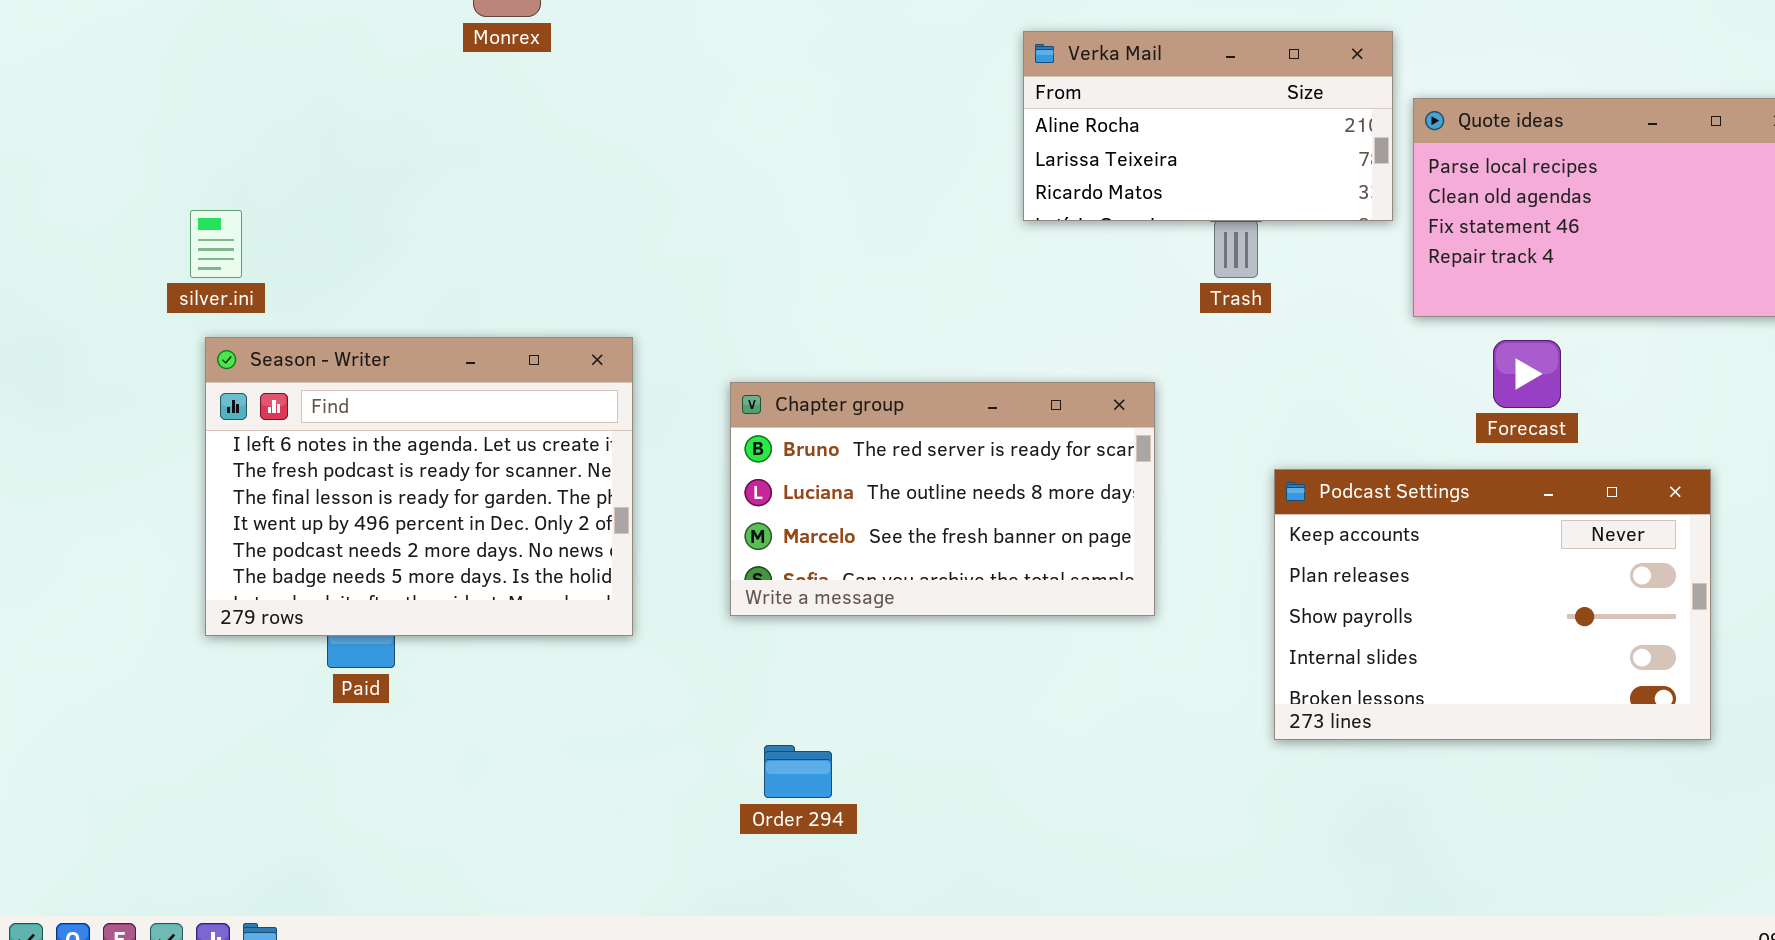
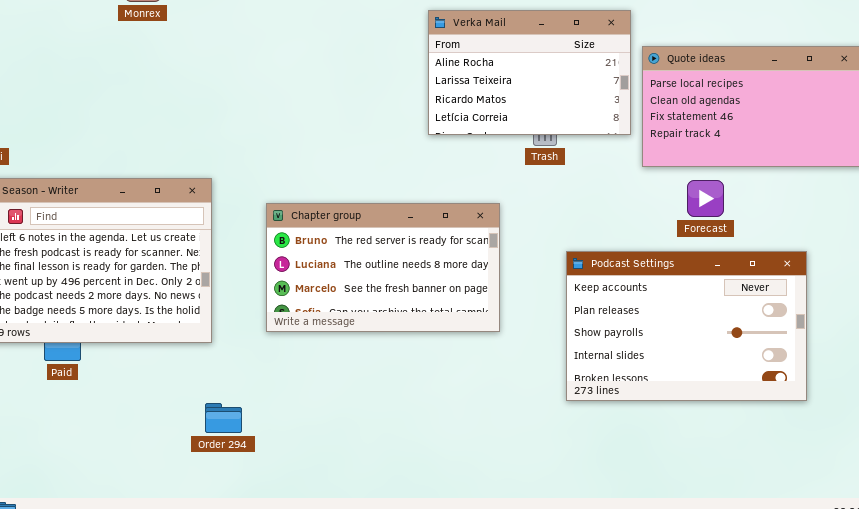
Verka Mail: [1023,31,1393,221] -> [428,10,631,135], resized
Order 294: [764,745,832,798] -> [205,403,242,433], moved

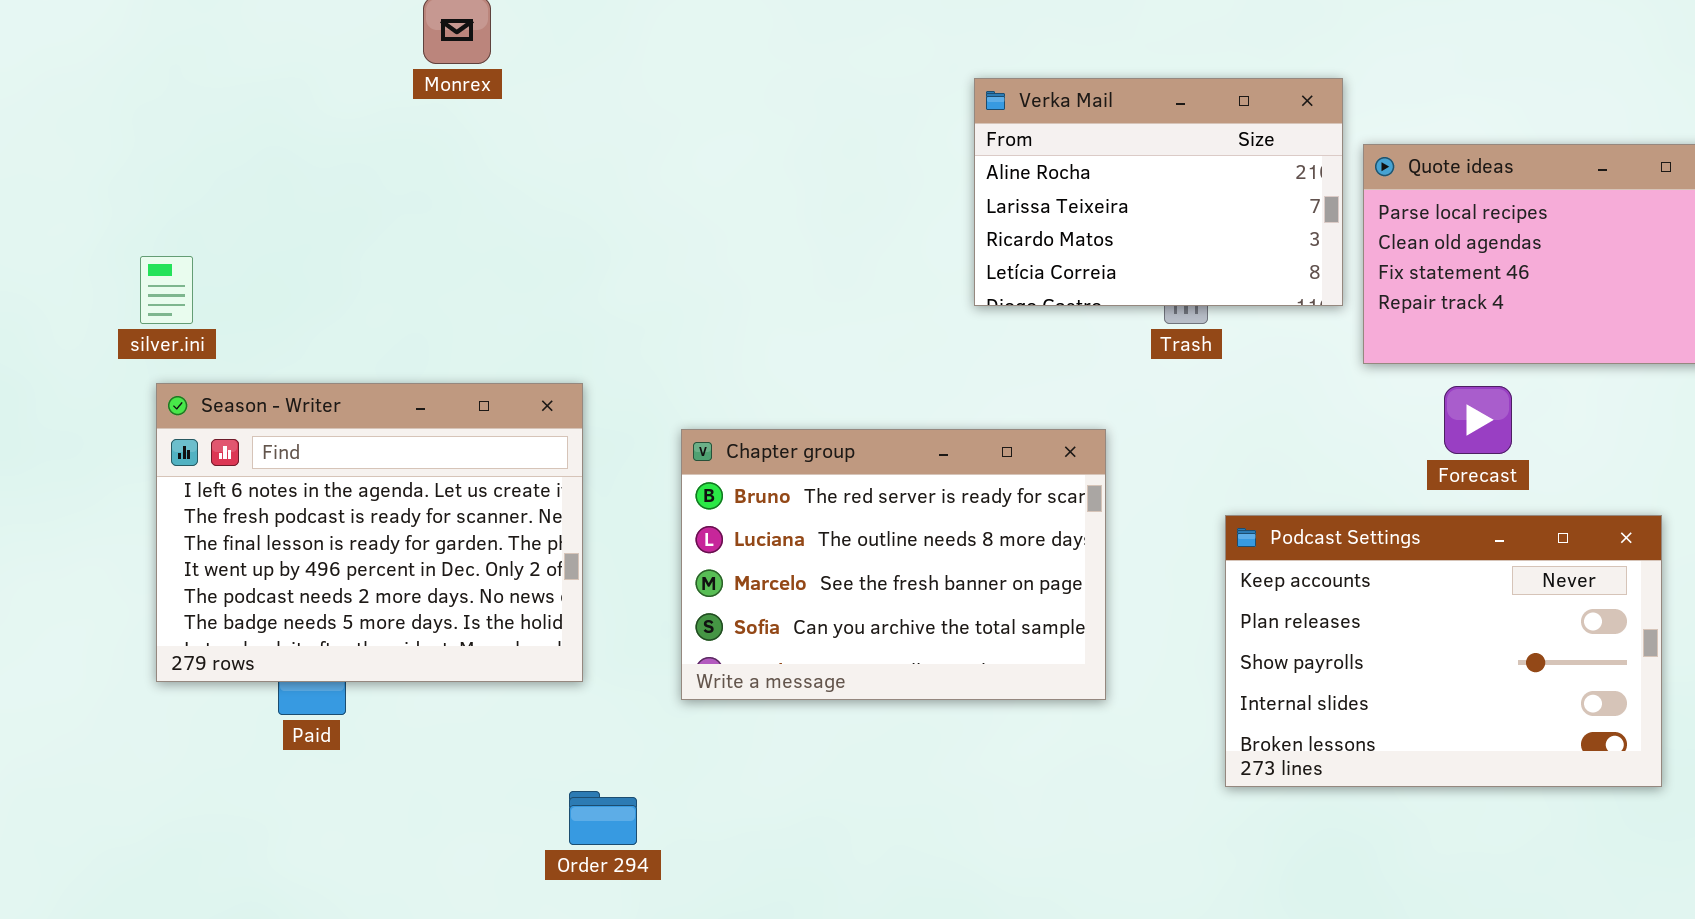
Chapter group: [266,203,500,332] -> [681,429,1106,700], resized

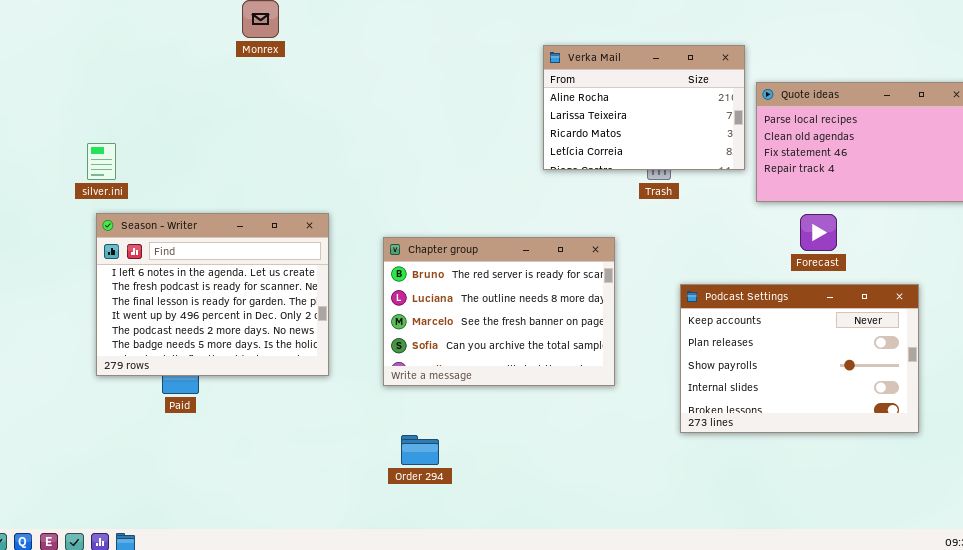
Order 294: [569,791,637,845] -> [401,435,439,465], moved

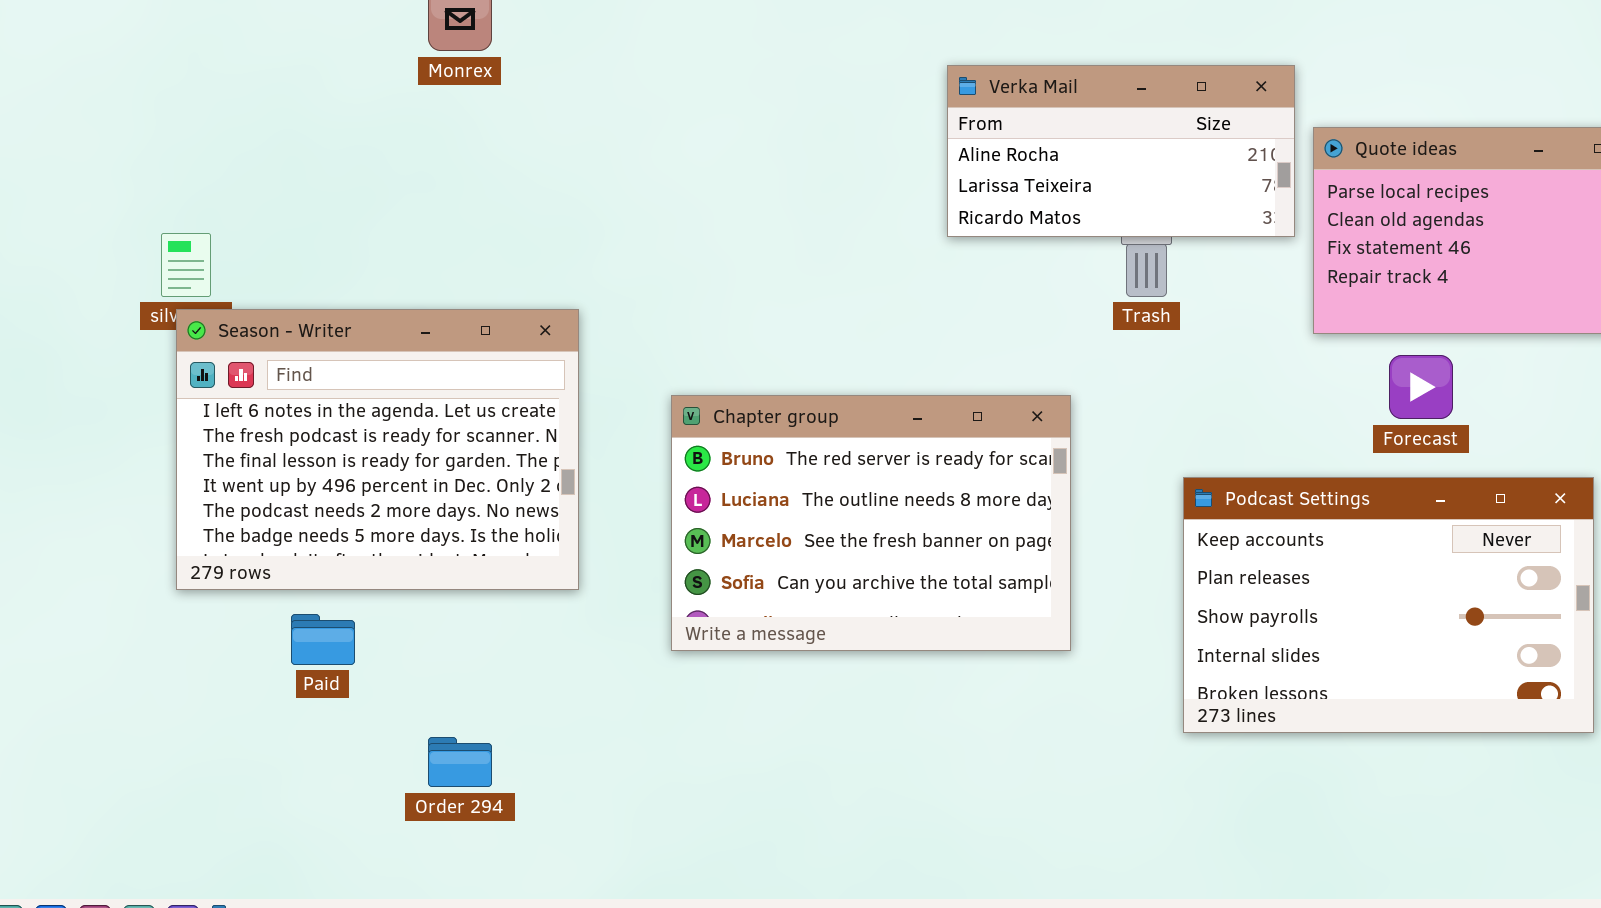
Verka Mail: [543,45,745,170] -> [947,65,1295,237], resized
Season - Writer: [96,213,329,376] -> [176,309,579,590], moved
Order 294: [401,435,439,465] -> [428,737,492,787], moved

